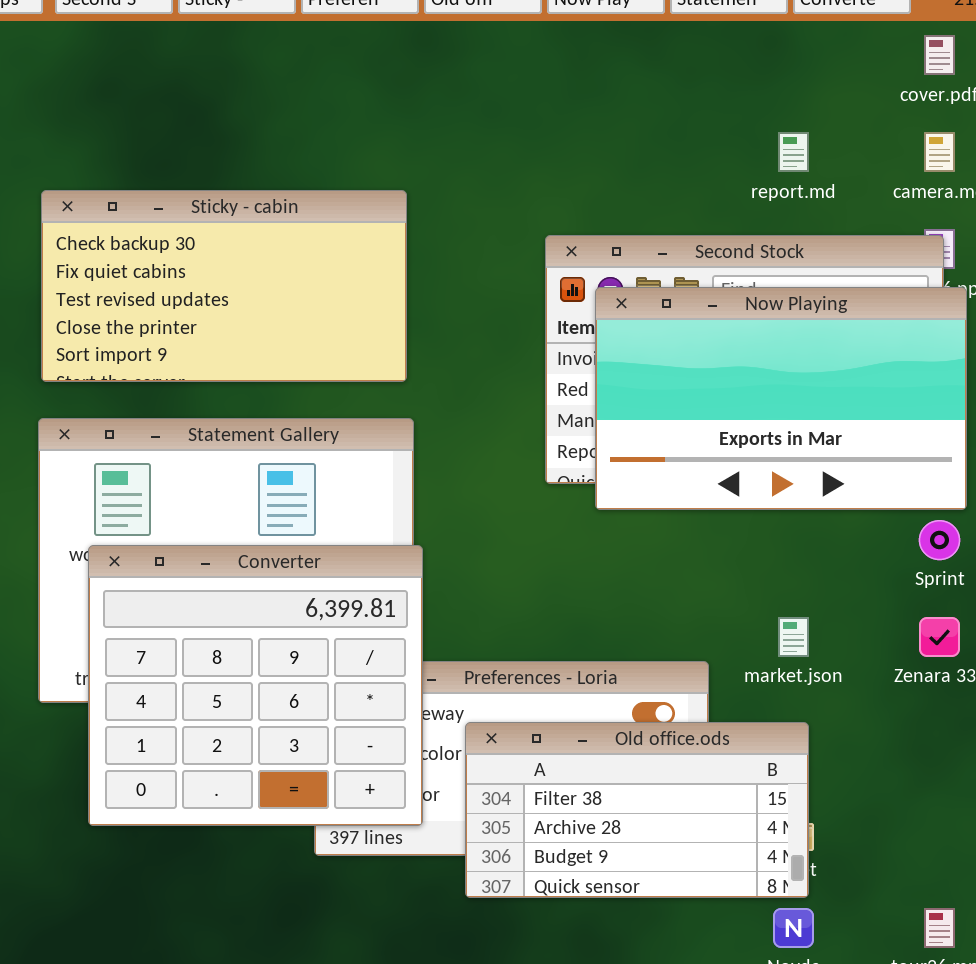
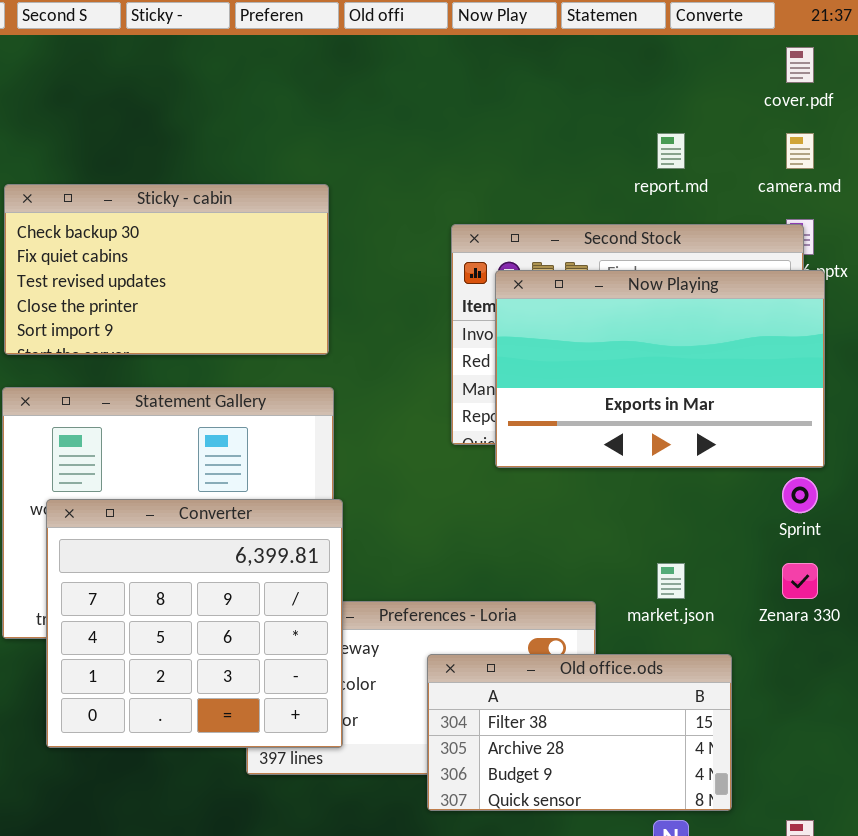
Old office.ods: [465,722,809,898] -> [427,654,732,811], moved

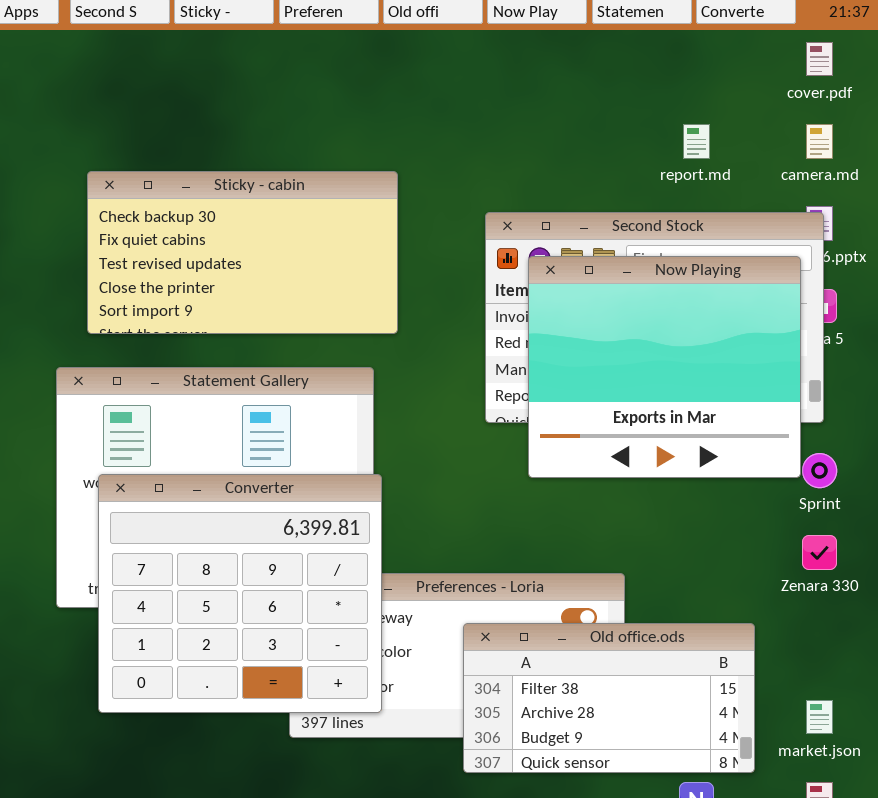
Sticky - cabin: [4,184,329,355] -> [87,171,398,334], moved
Now Playing: [495,270,825,468] -> [528,256,801,478], resized
market.json: [657,563,685,599] -> [806,700,833,734], moved

